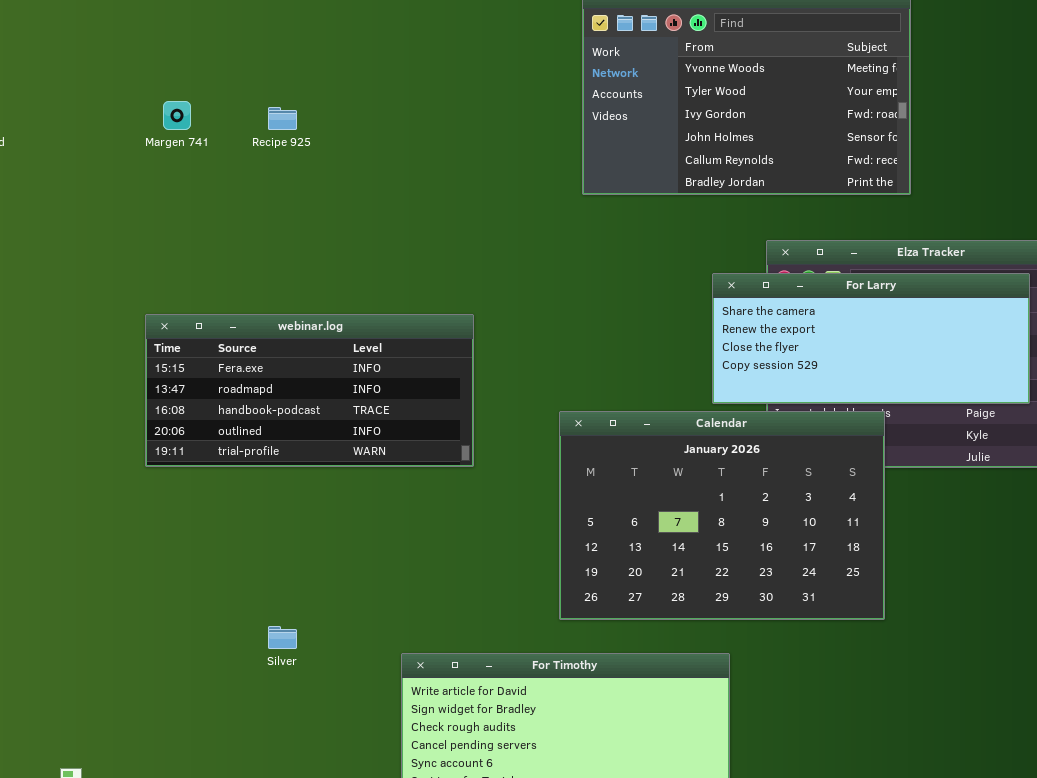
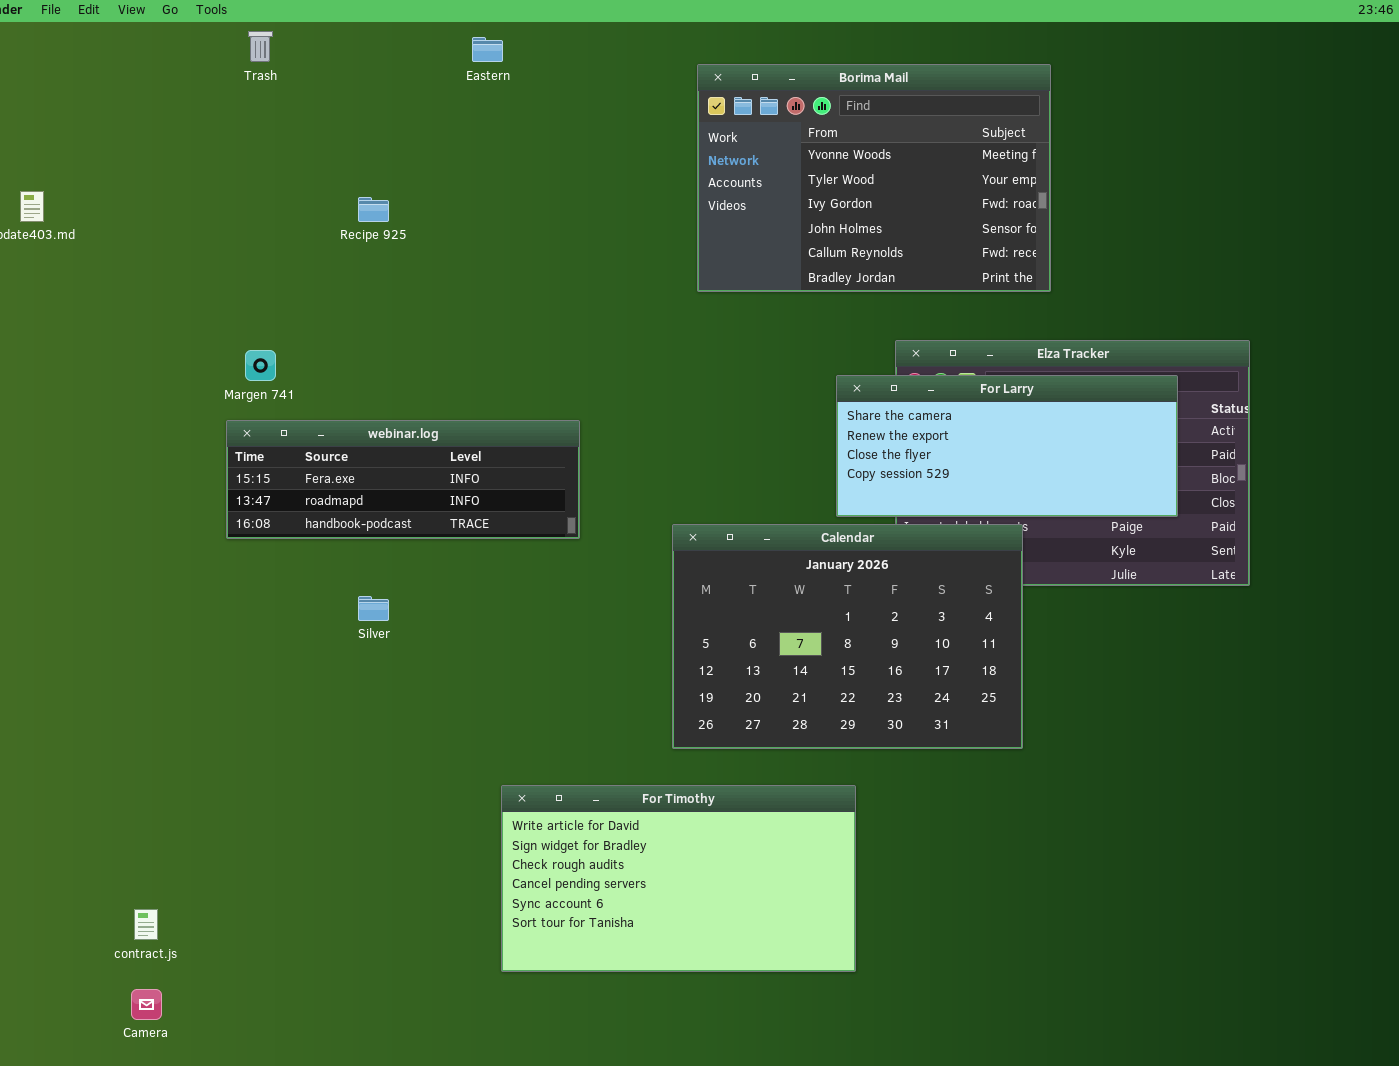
Margen 741: [163,101,191,130] -> [245,350,276,381], moved
webinar.log: [145,314,474,467] -> [226,420,580,539], resized
Silver: [268,626,297,649] -> [358,596,389,621], moved

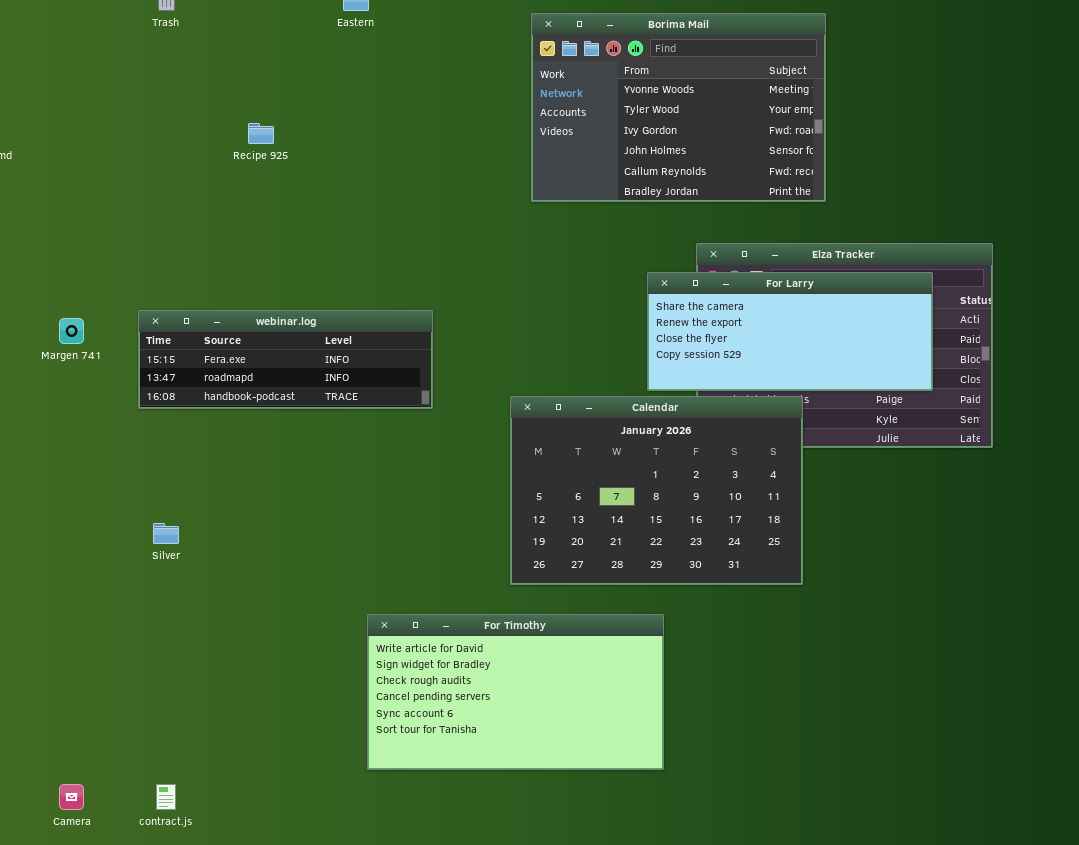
Margen 741: [245,350,276,381] -> [59,318,84,344], moved
Silver: [358,596,389,621] -> [153,523,179,544], moved
contract.js: [134,909,158,940] -> [156,784,176,810], moved

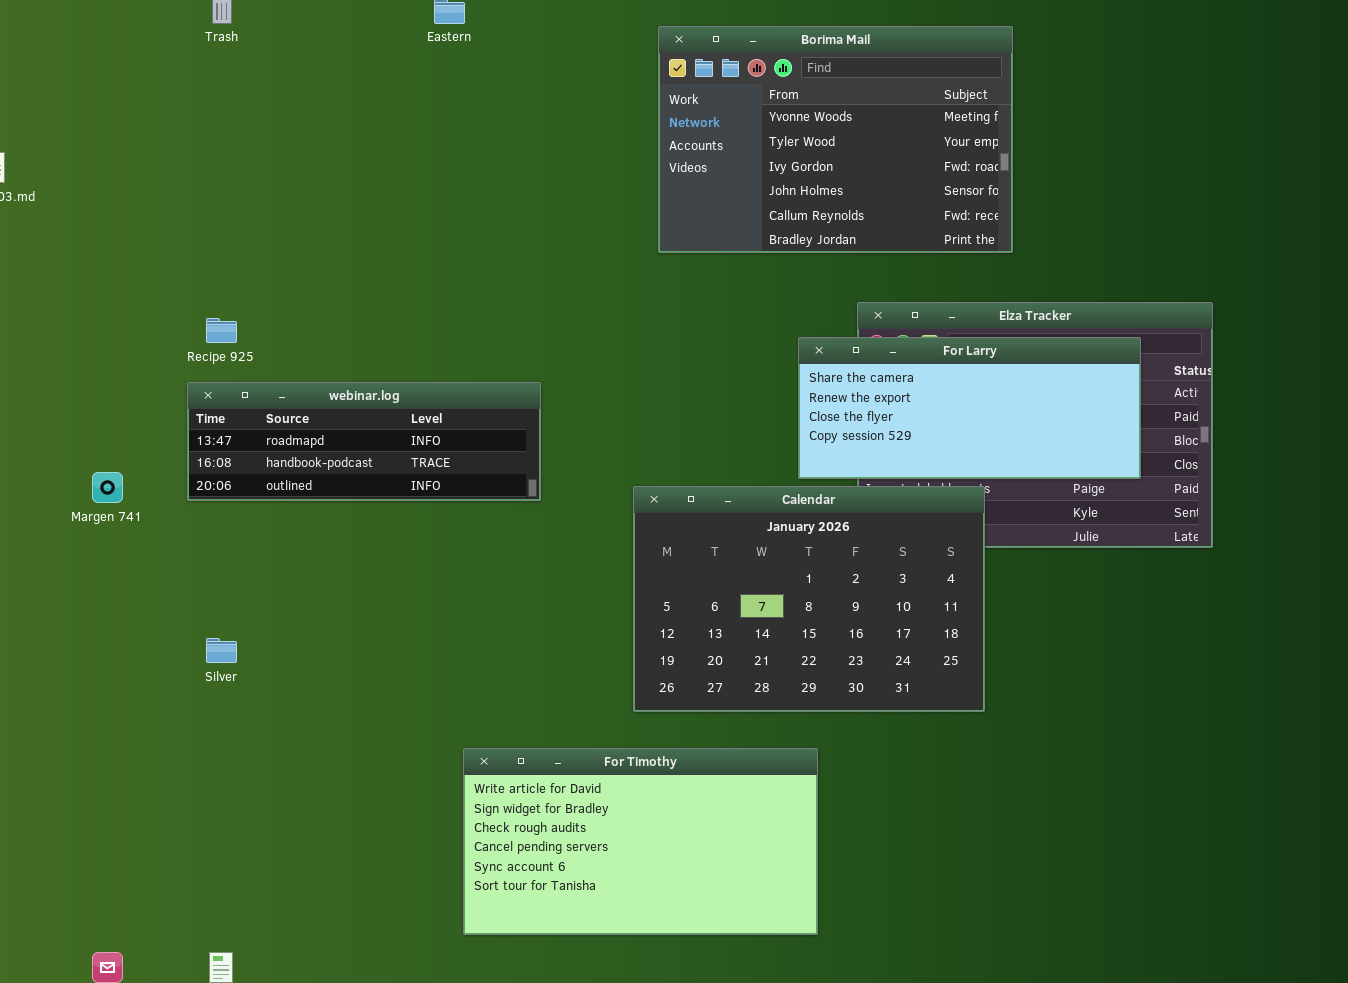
Recipe 925: [248,123,274,144] -> [206,318,237,343], moved
webinar.log: [138,310,433,409] -> [187,382,541,501], scrolled down 1 row
Margen 741: [59,318,84,344] -> [92,472,123,503], moved

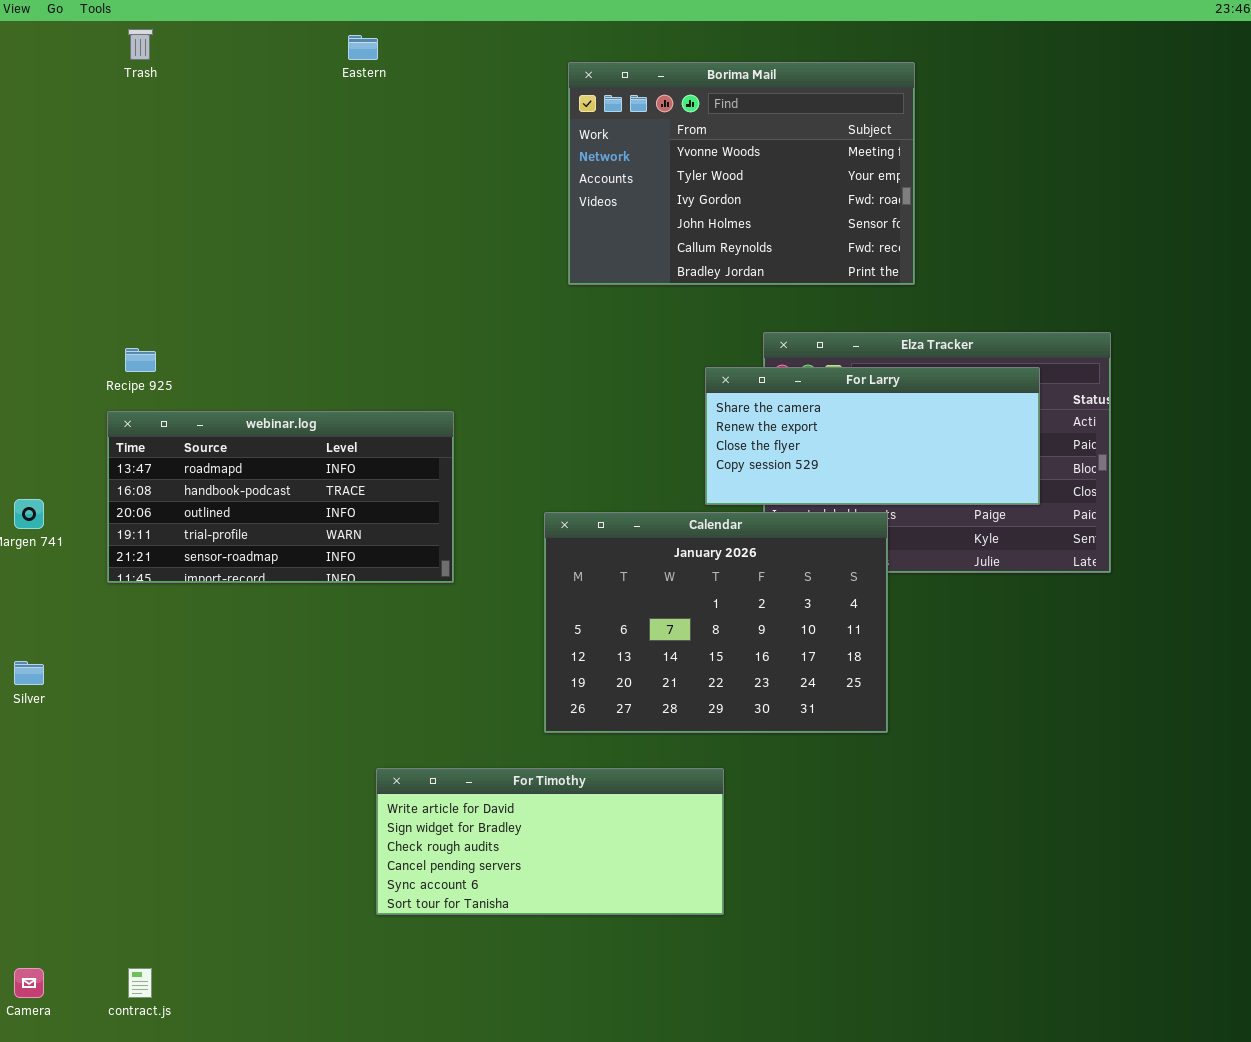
webinar.log: [187,382,541,501] -> [107,411,454,583], resized
Silver: [206,638,237,663] -> [14,661,44,685], moved
For Timothy: [463,748,818,935] -> [376,768,724,915], resized

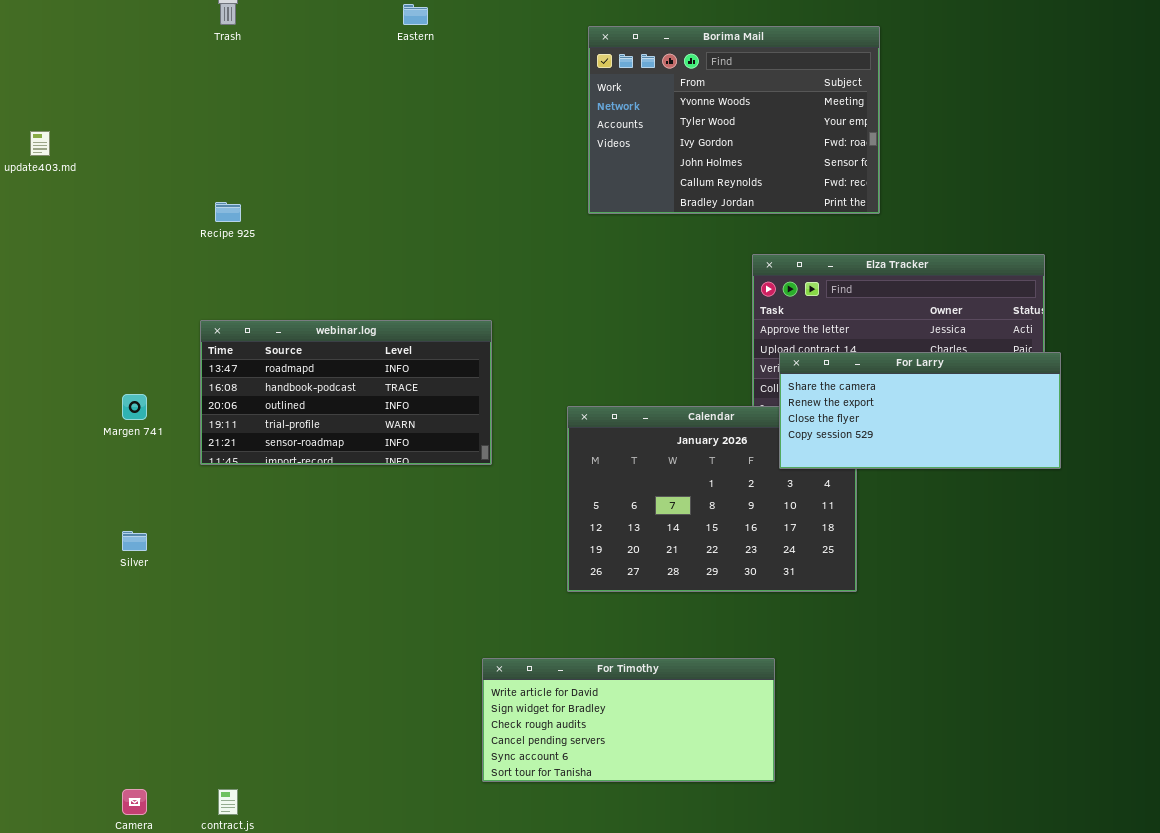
Recipe 925: [125,348,156,372] -> [215,202,241,222], moved
For Larry: [705,367,1040,505] -> [779,352,1061,469], moved
For Timothy: [376,768,724,915] -> [482,658,775,782], moved

